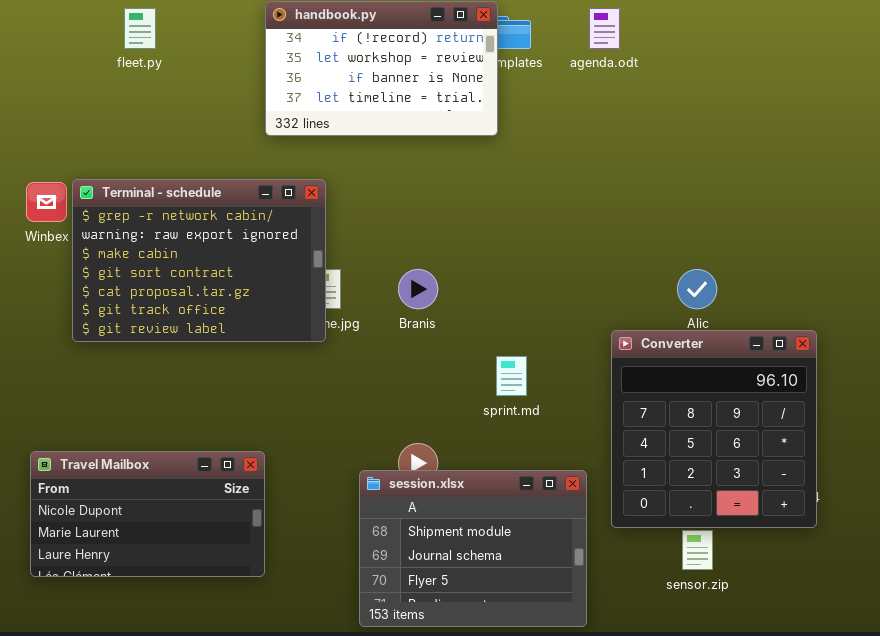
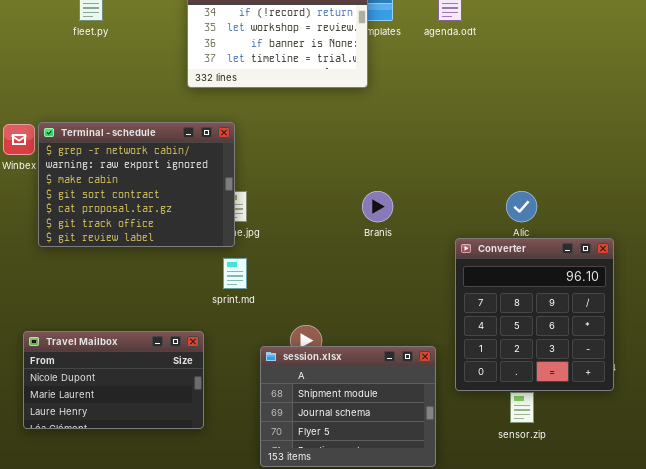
Branis: [398,269,438,309] -> [362,191,393,222], moved
sprint.md: [496,356,527,396] -> [223,258,247,289], moved
Travel Mailbox: [30,451,265,577] -> [23,331,204,429], moved

